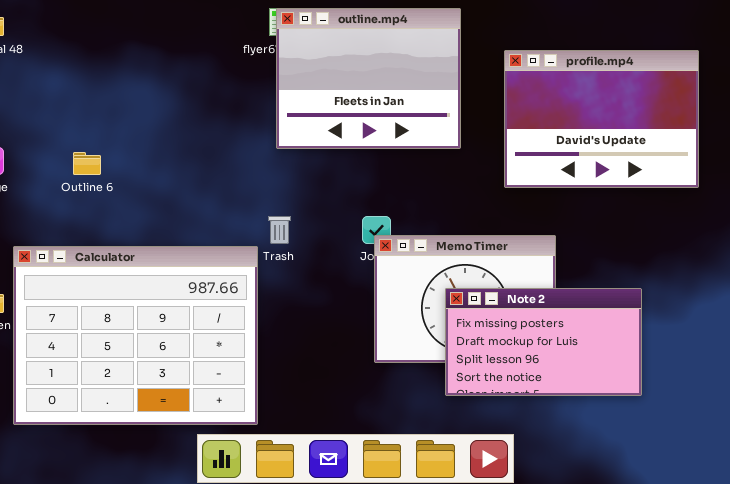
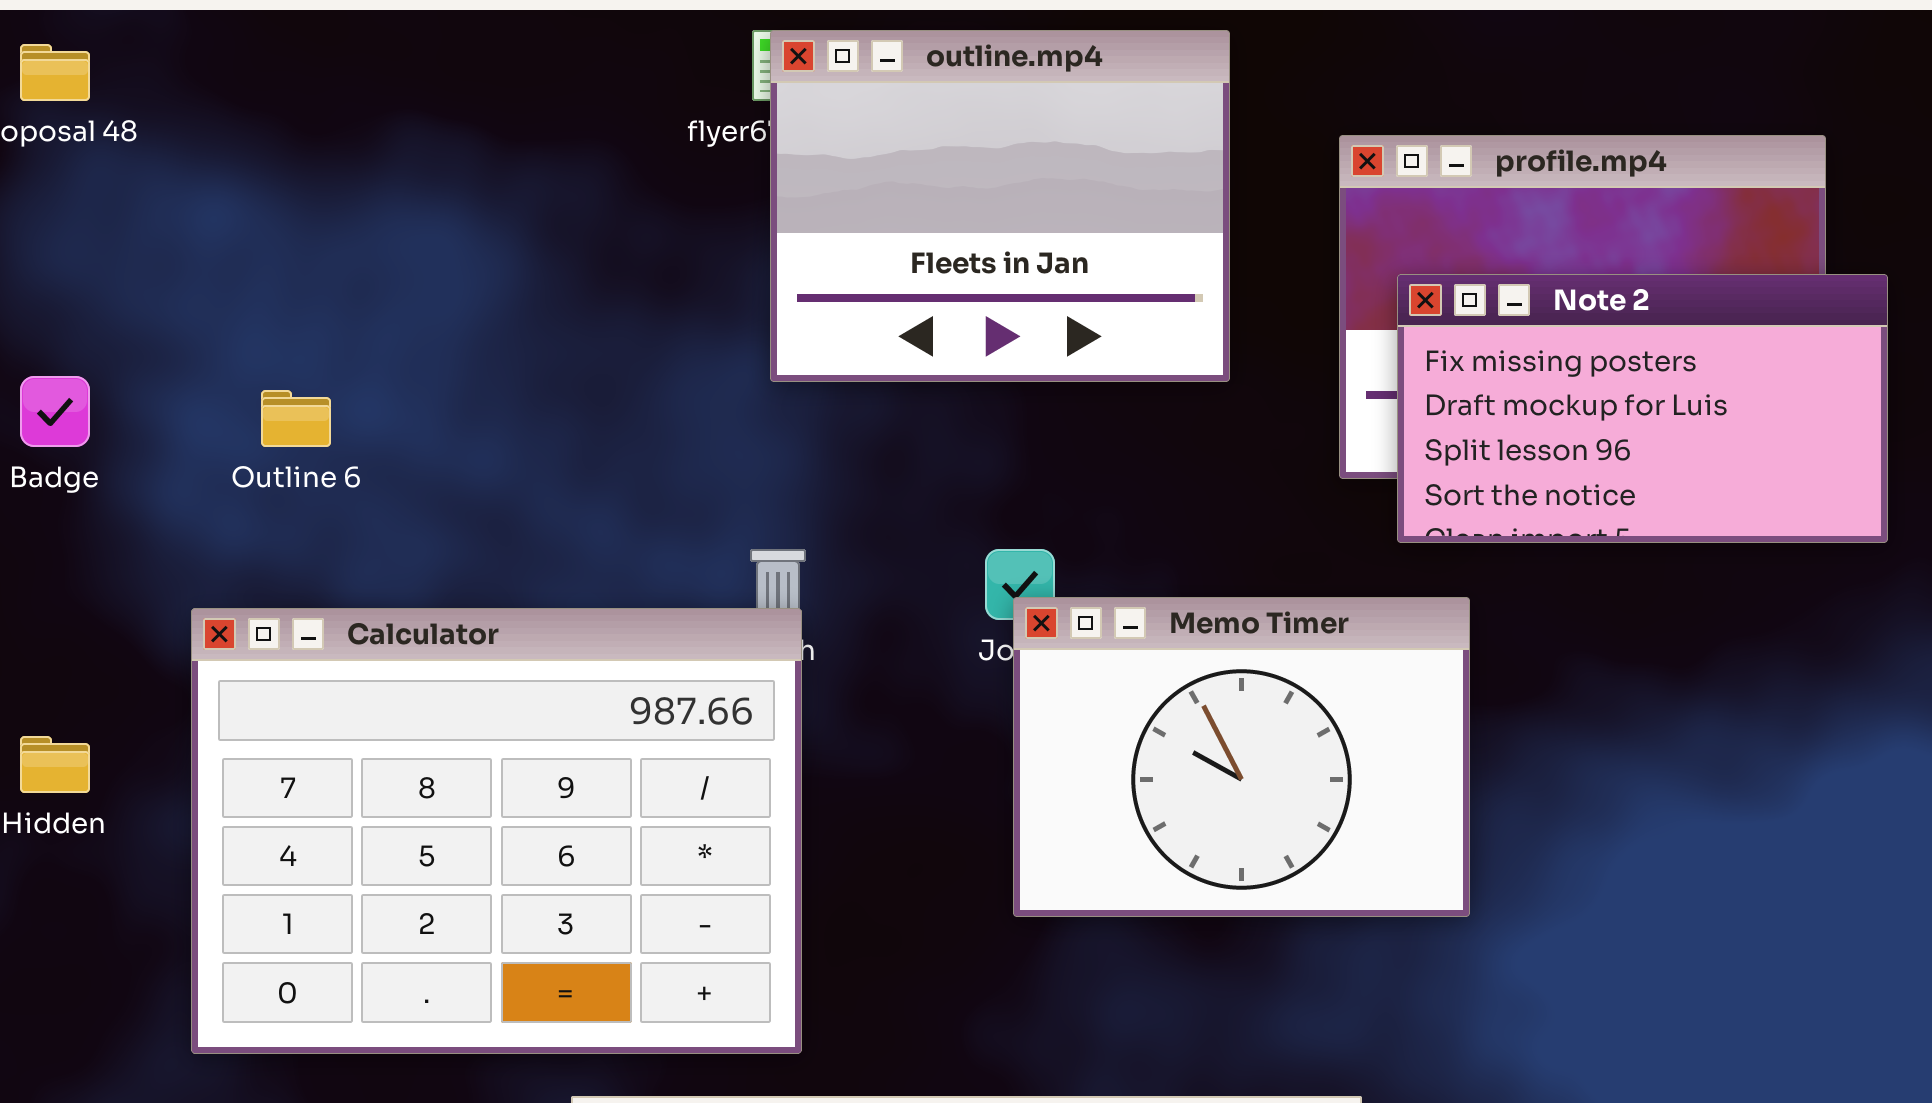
Calculator: [13,246,258,425] -> [191,608,802,1054], moved
Note 2: [445,288,642,396] -> [1397,274,1888,543], moved

